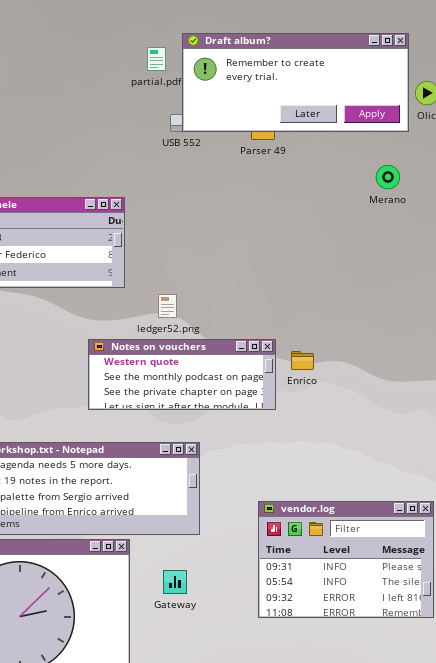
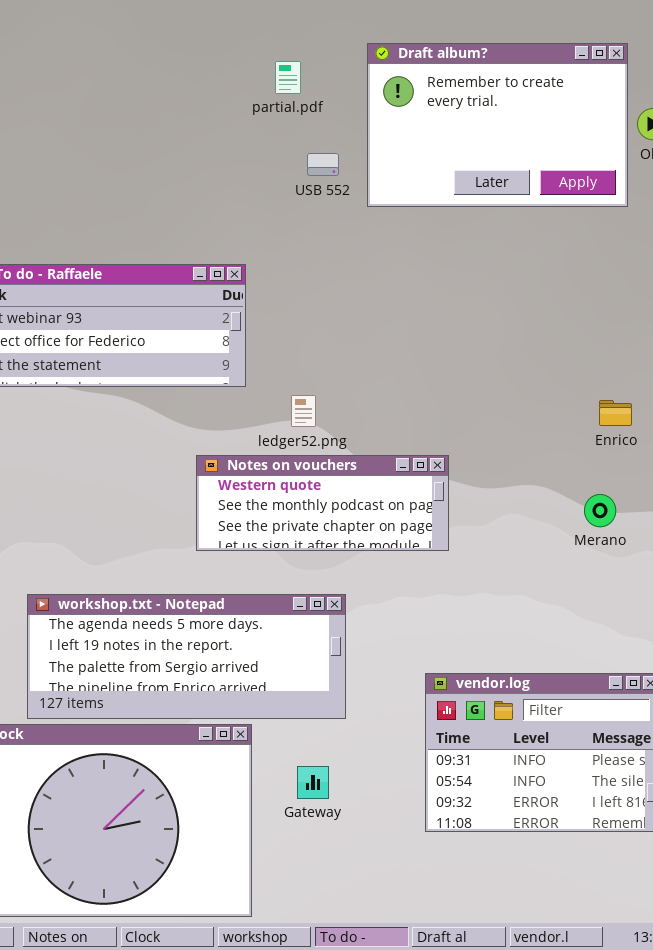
Draft album?: [182,33,409,132] -> [367,43,628,207], resized
Merano: [376,165,400,189] -> [584,494,616,527], moved
Enrico: [291,351,314,370] -> [599,400,632,426], moved

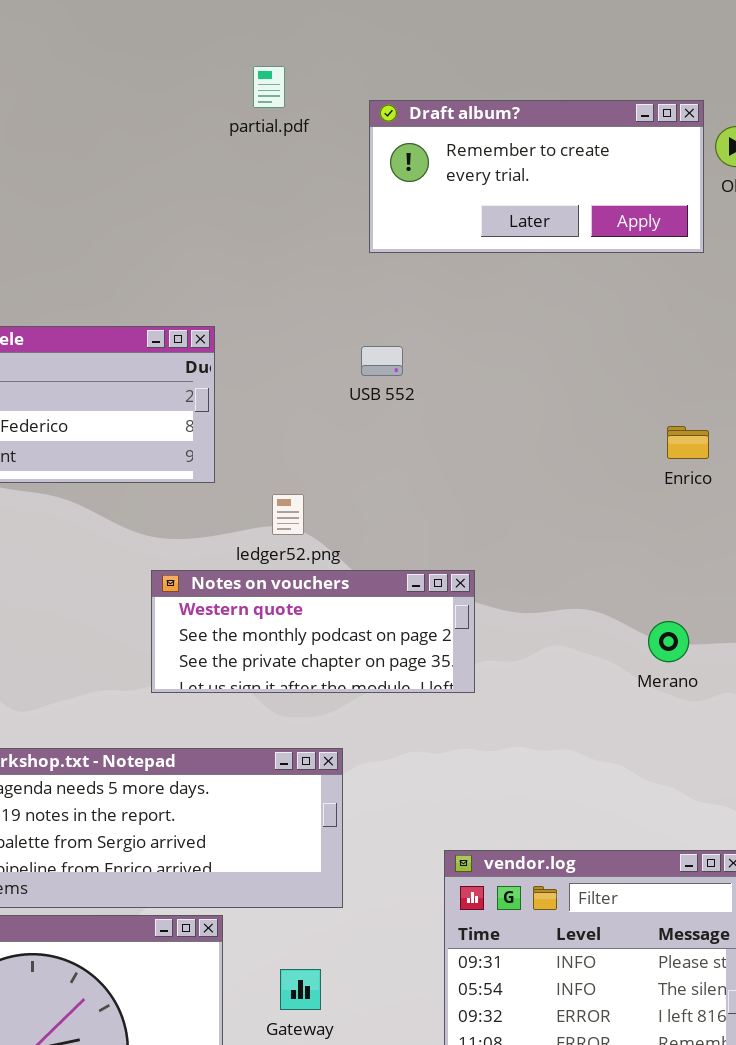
Draft album?: [367,43,628,207] -> [369,100,704,253], resized
USB 552: [307,153,339,176] -> [361,346,403,376], moved
Enrico: [599,400,632,426] -> [667,426,709,459], moved

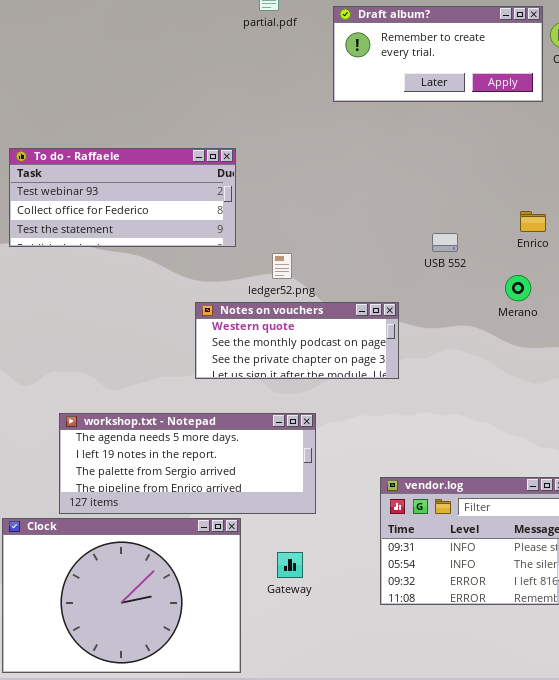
USB 552: [361,346,403,376] -> [432,233,458,252], moved
Merano: [648,621,689,662] -> [505,275,531,301], moved

